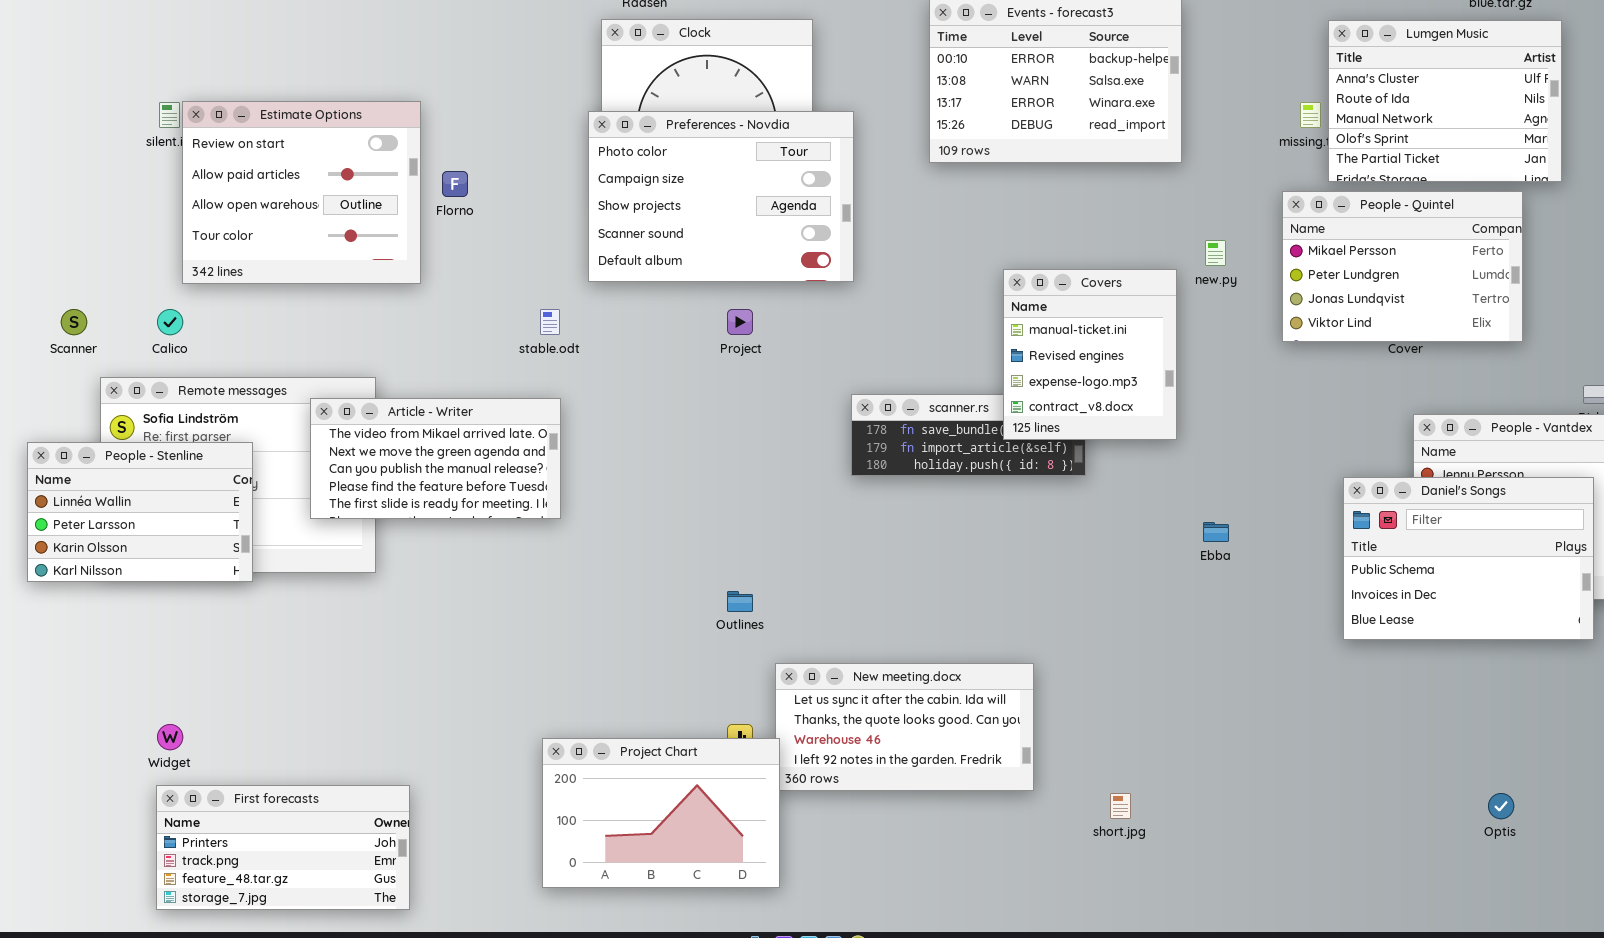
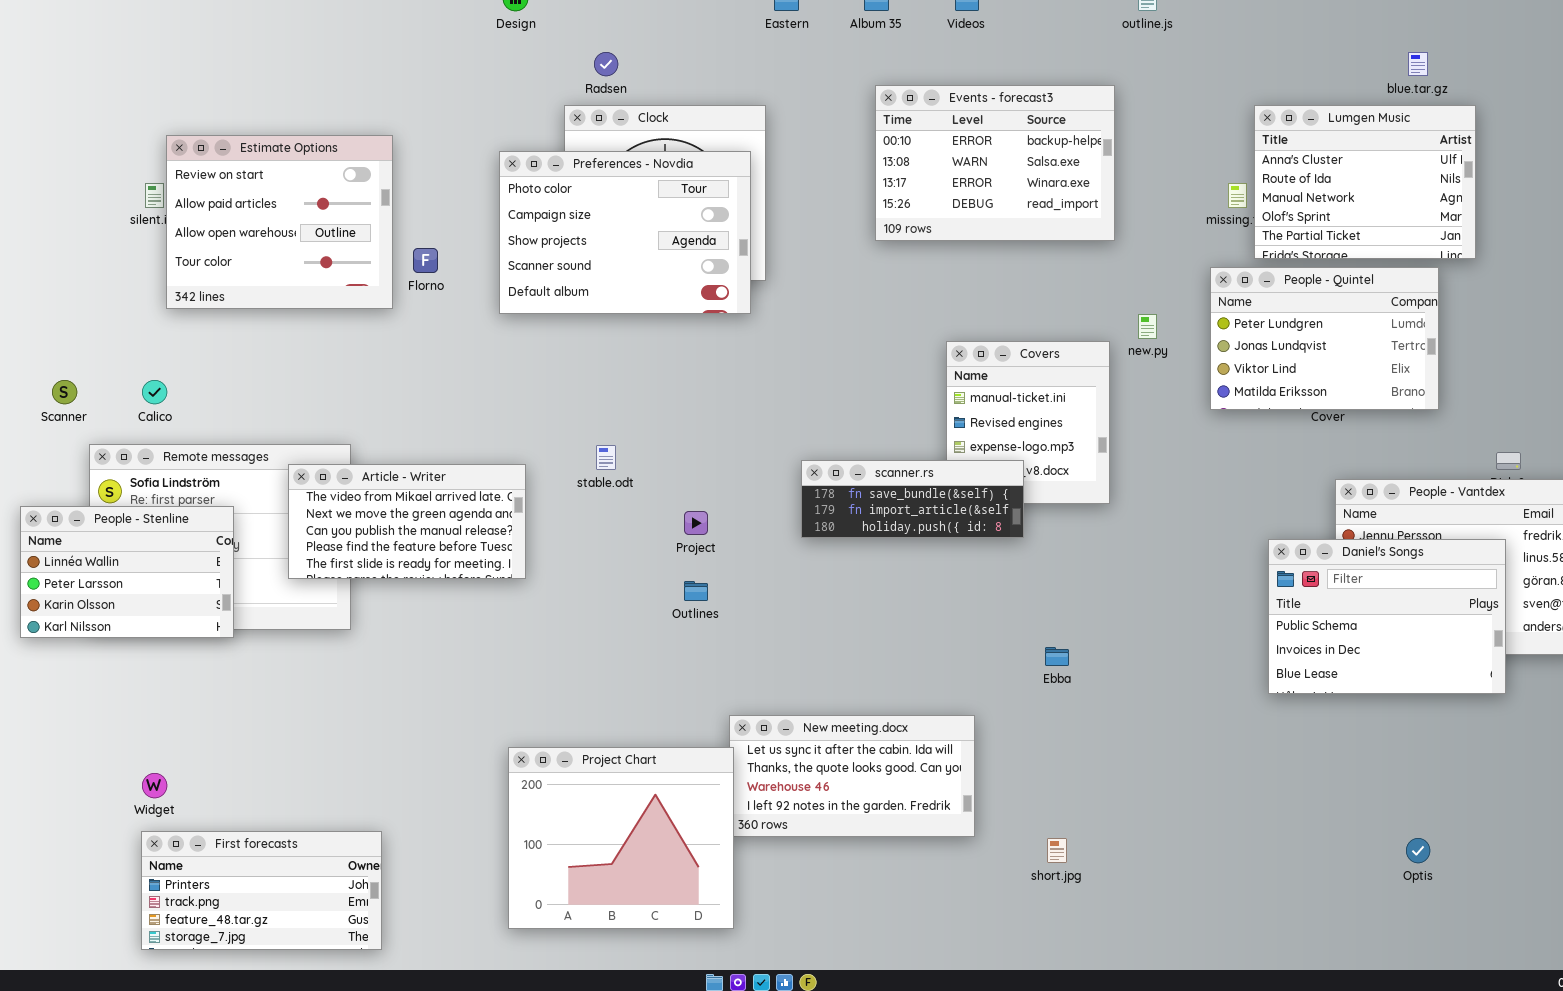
Estimate Options: [182,101,421,284] -> [166,135,393,309], moved
Preferences - Novdia: [588,111,854,282] -> [499,151,751,314], moved
People - Quintel: [1282,191,1523,342] -> [1210,267,1439,410], scrolled down 1 row
stable.odt: [540,309,560,335] -> [596,445,616,470], moved
Project: [727,309,753,335] -> [684,511,708,535], moved
scanner.rs: [851,394,1086,476] -> [801,460,1024,538], raised
Ebba: [1203,522,1229,542] -> [1045,647,1069,666], moved
Outlines: [727,591,753,612] -> [684,581,708,601], moved
Project Chart: [542,738,780,888] -> [508,747,734,929], resized

